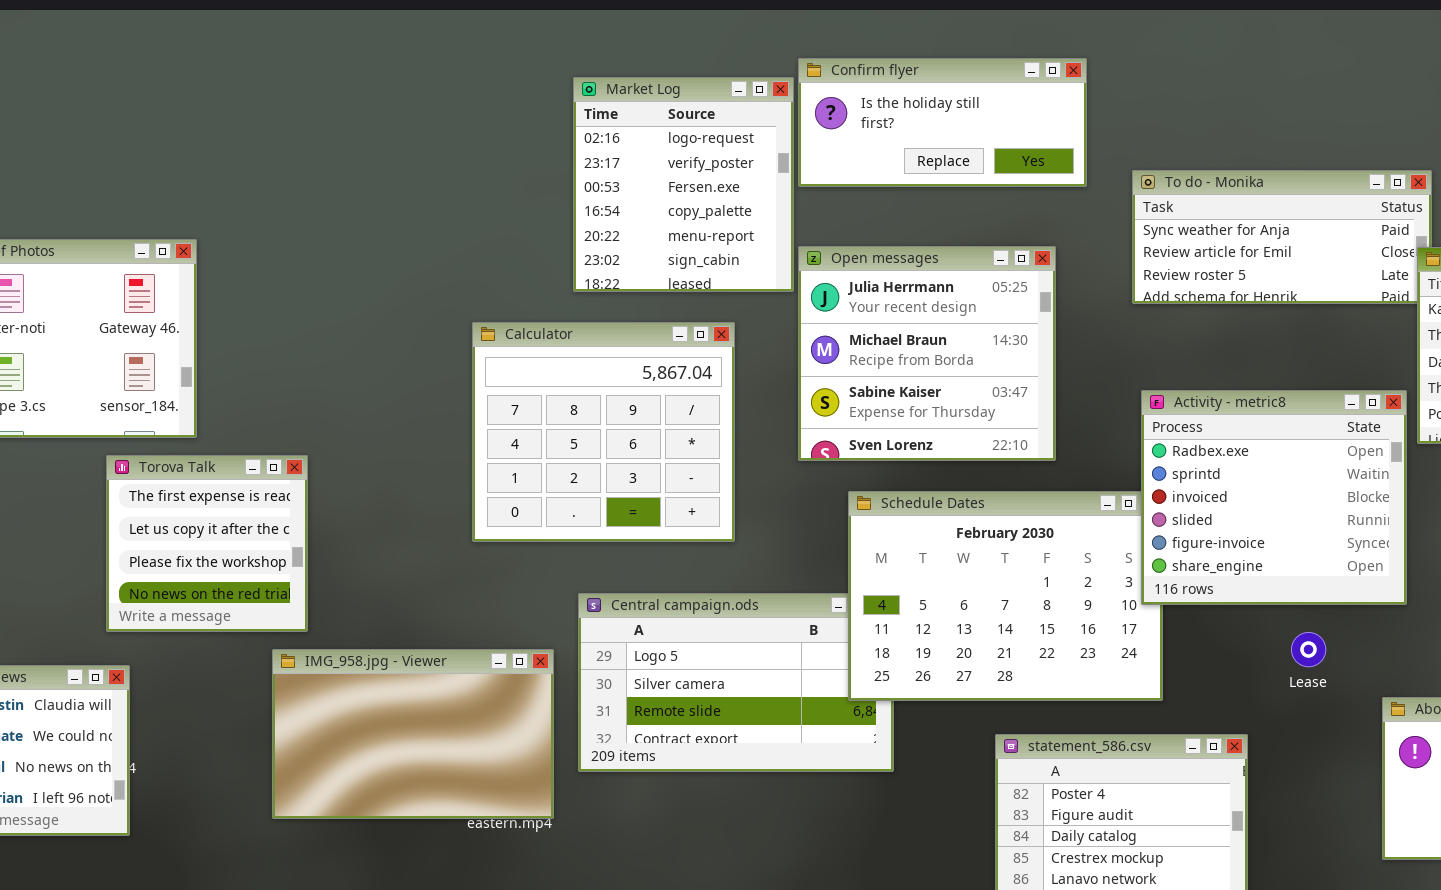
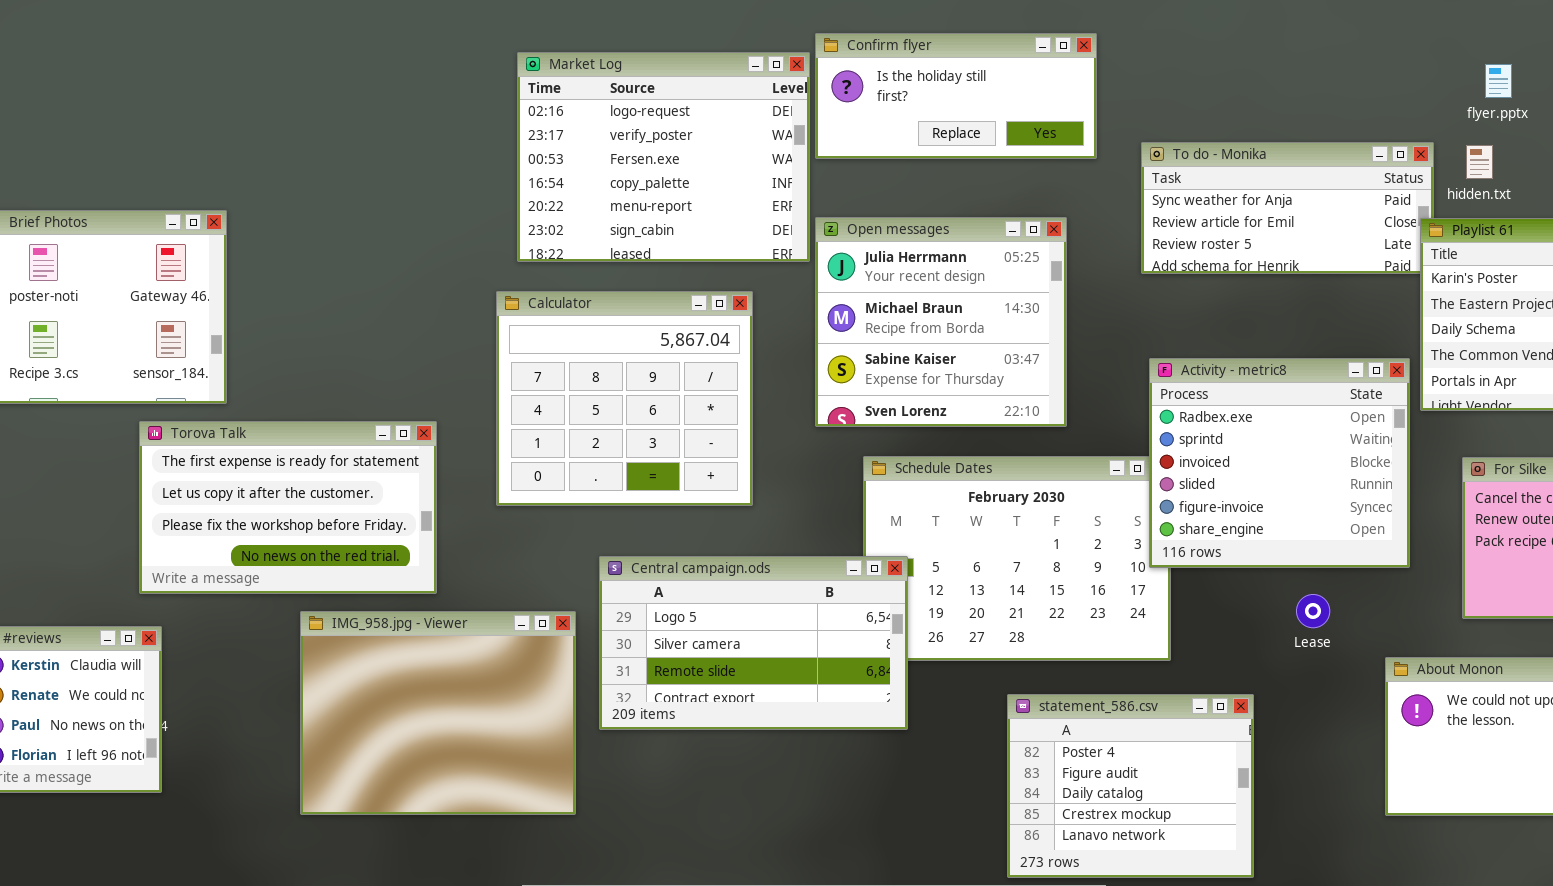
Market Log: [573,77,794,292] -> [517,52,810,262], resized
Torova Talk: [106,455,308,632] -> [139,421,437,594], resized
Central campaign.ods: [578,593,894,772] -> [599,556,908,730], raised
IMG_958.jpg - Viewer: [272,649,554,819] -> [300,611,576,815], resized

